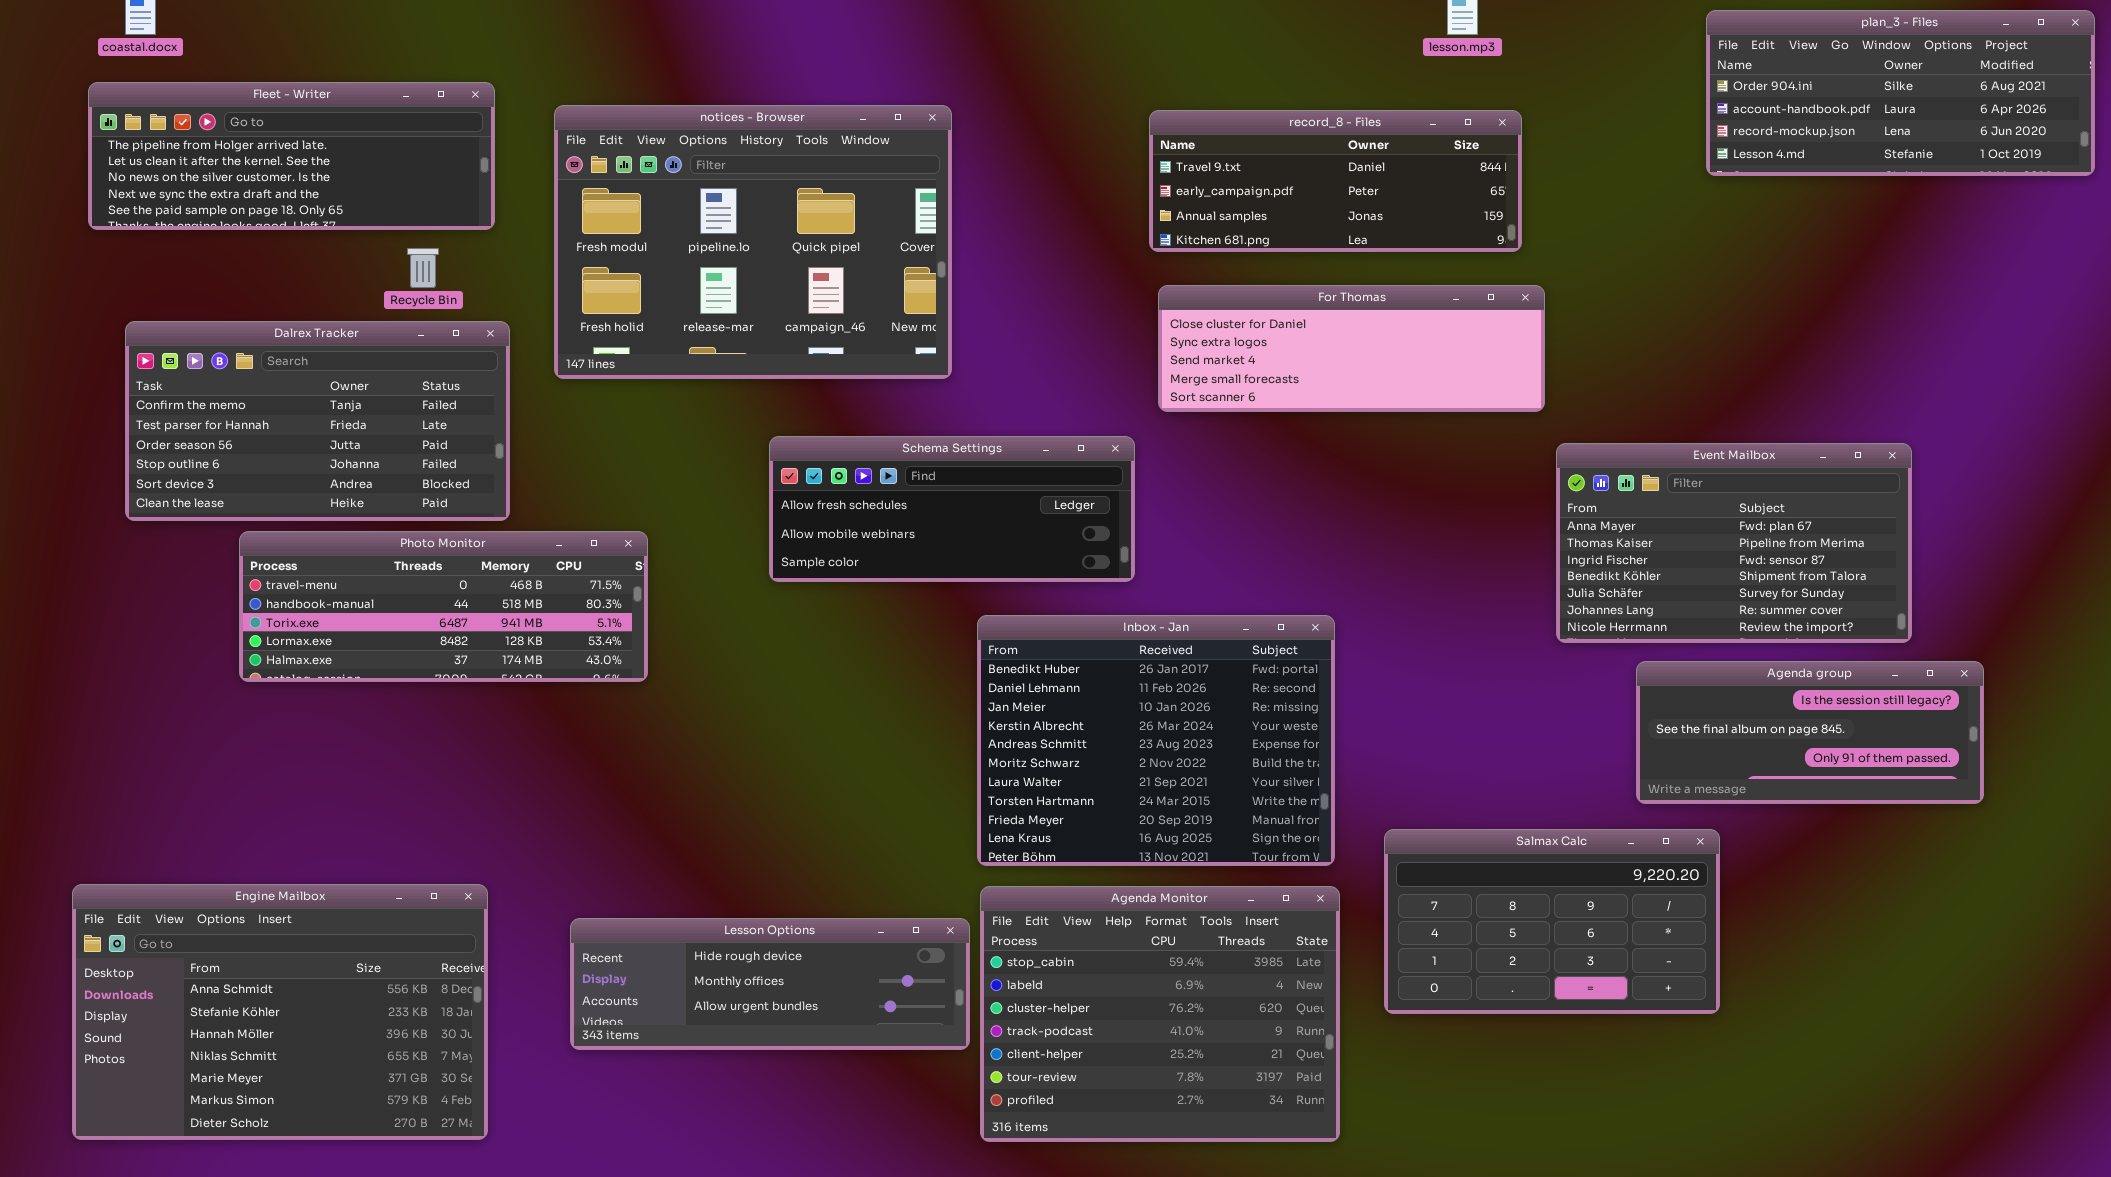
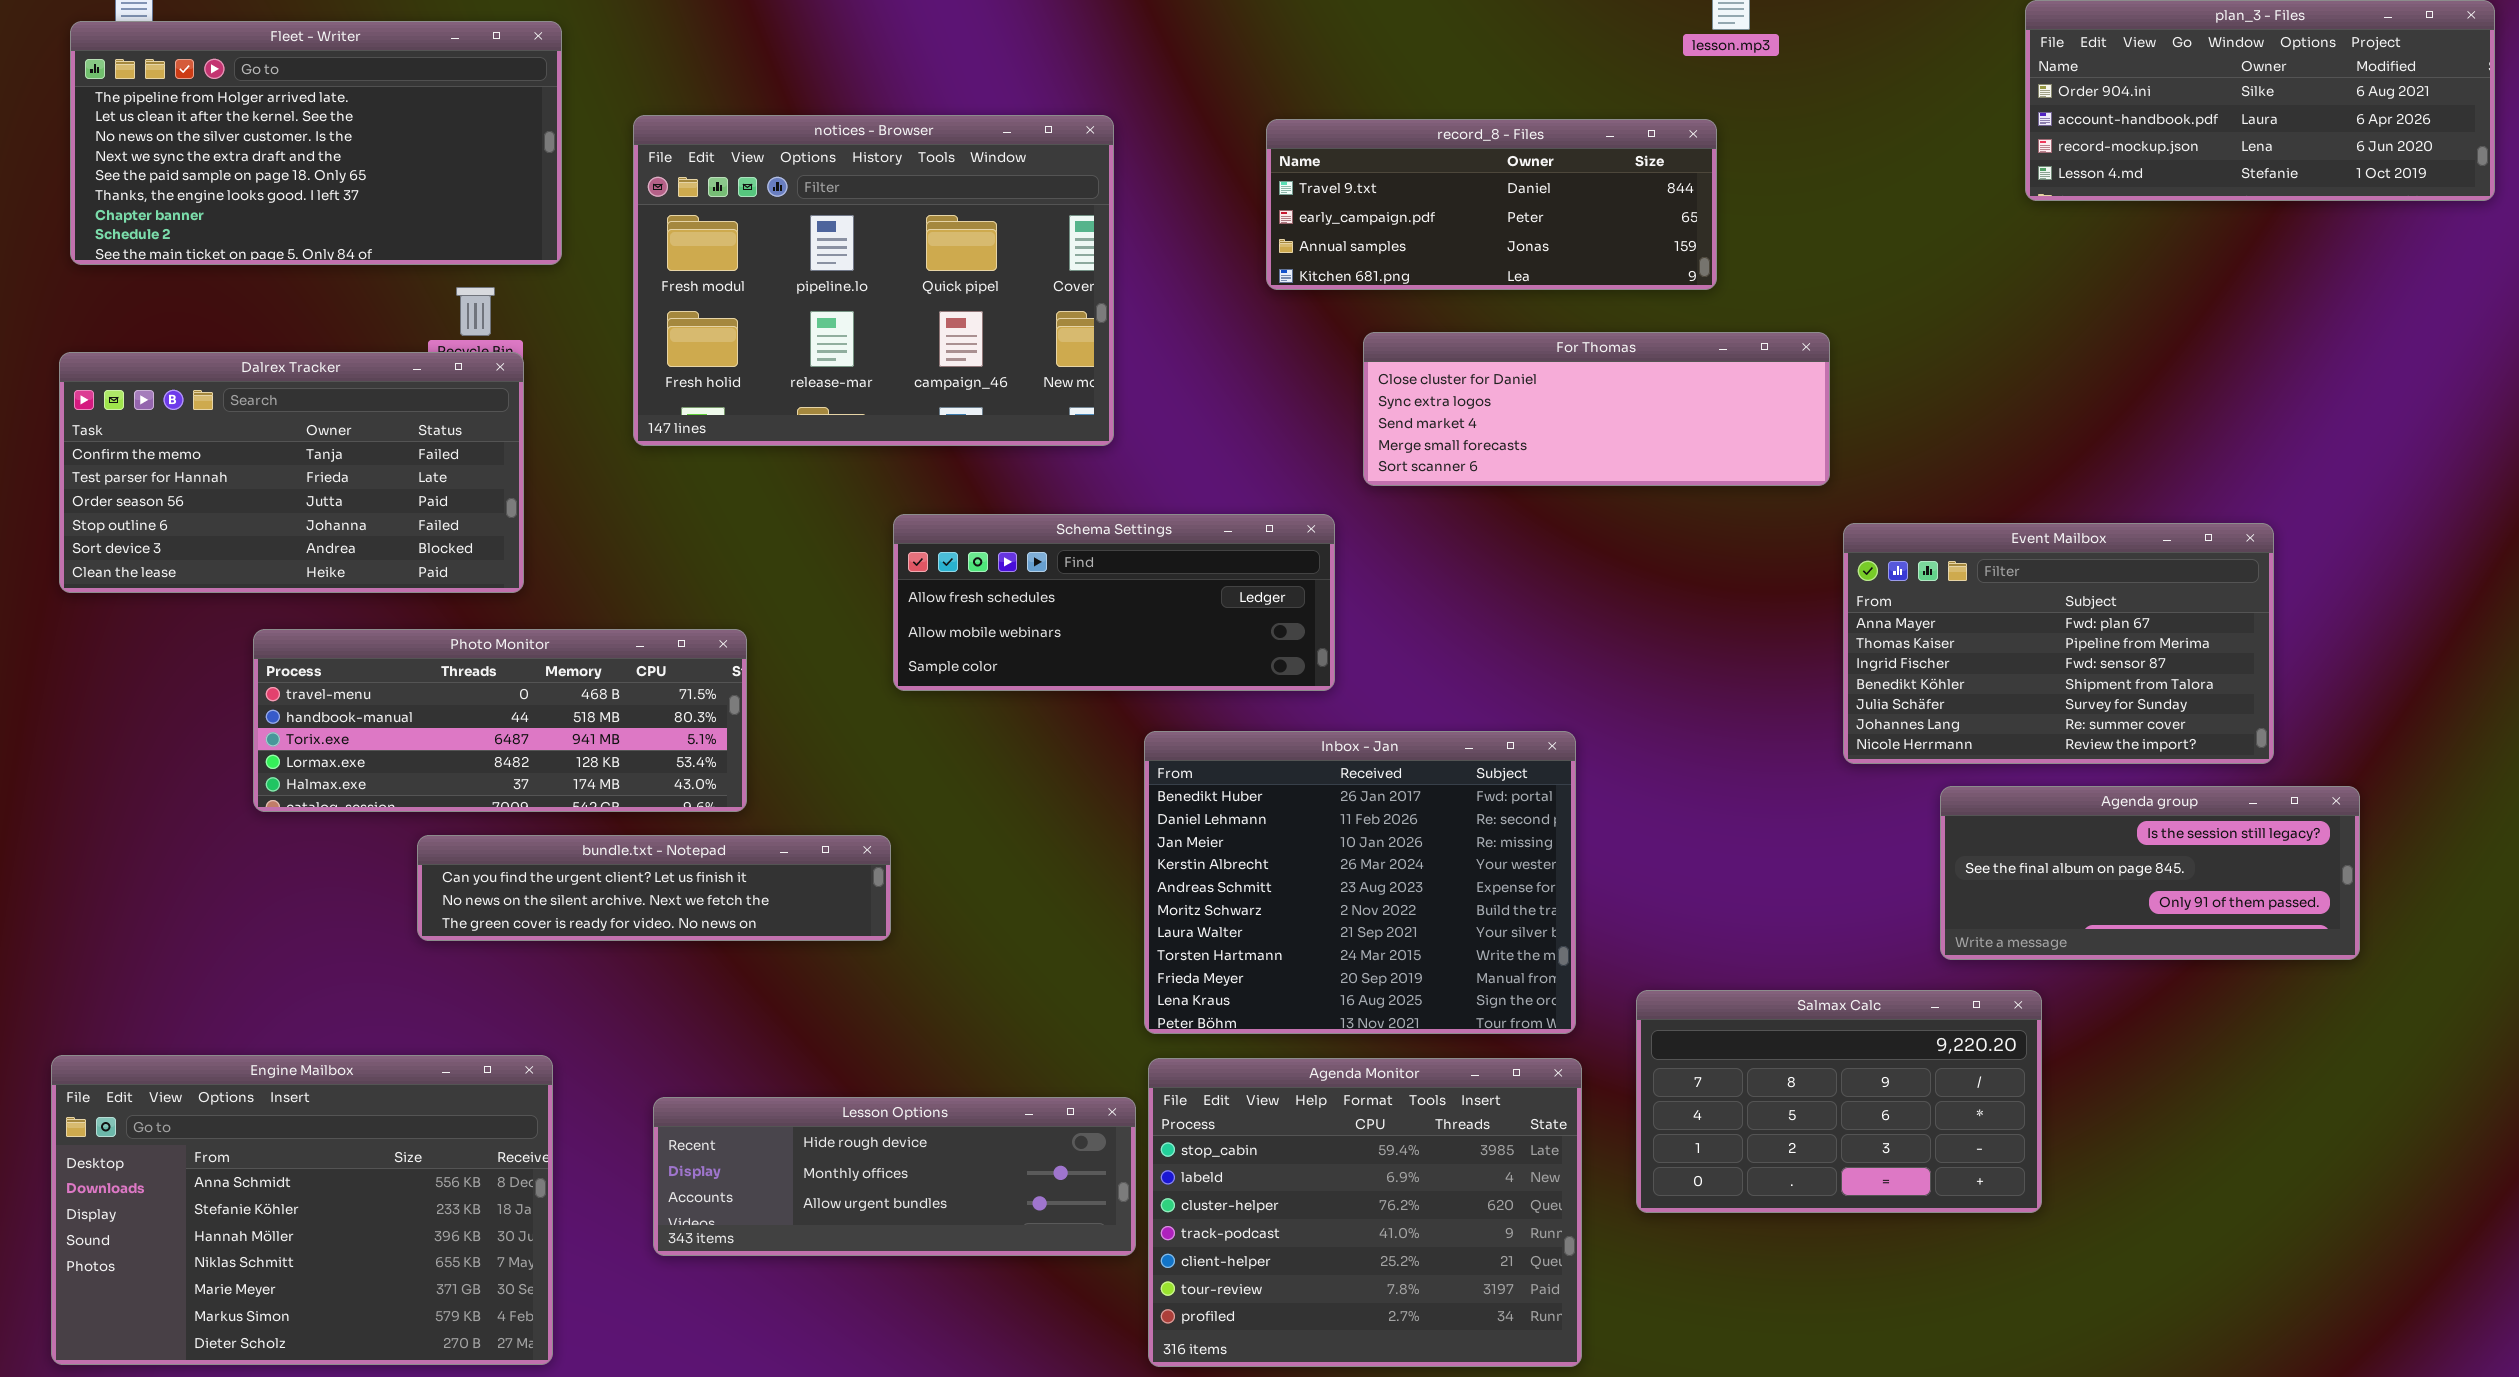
Fleet - Writer: [88,82,495,230] -> [70,21,562,265], resized
record_8 - Files: [1149,110,1522,252] -> [1266,119,1717,290], moved
Dalrex Tracker: [125,321,510,521] -> [59,352,524,593], moved
bundle.txt - Notepad: none -> [417,835,891,941], opened

